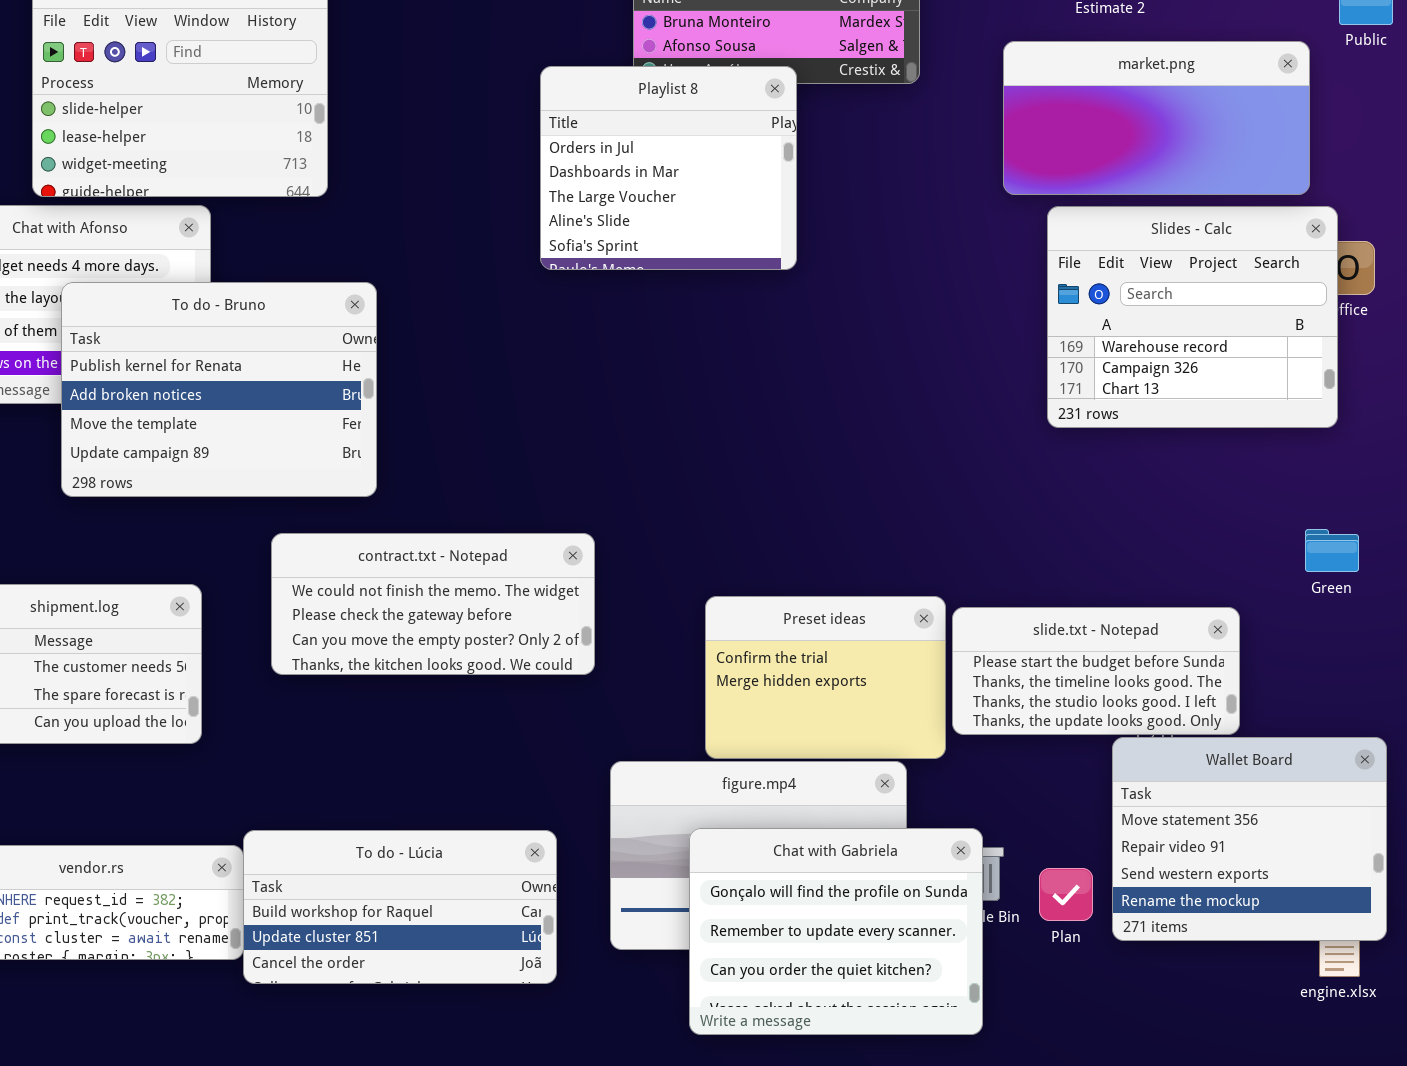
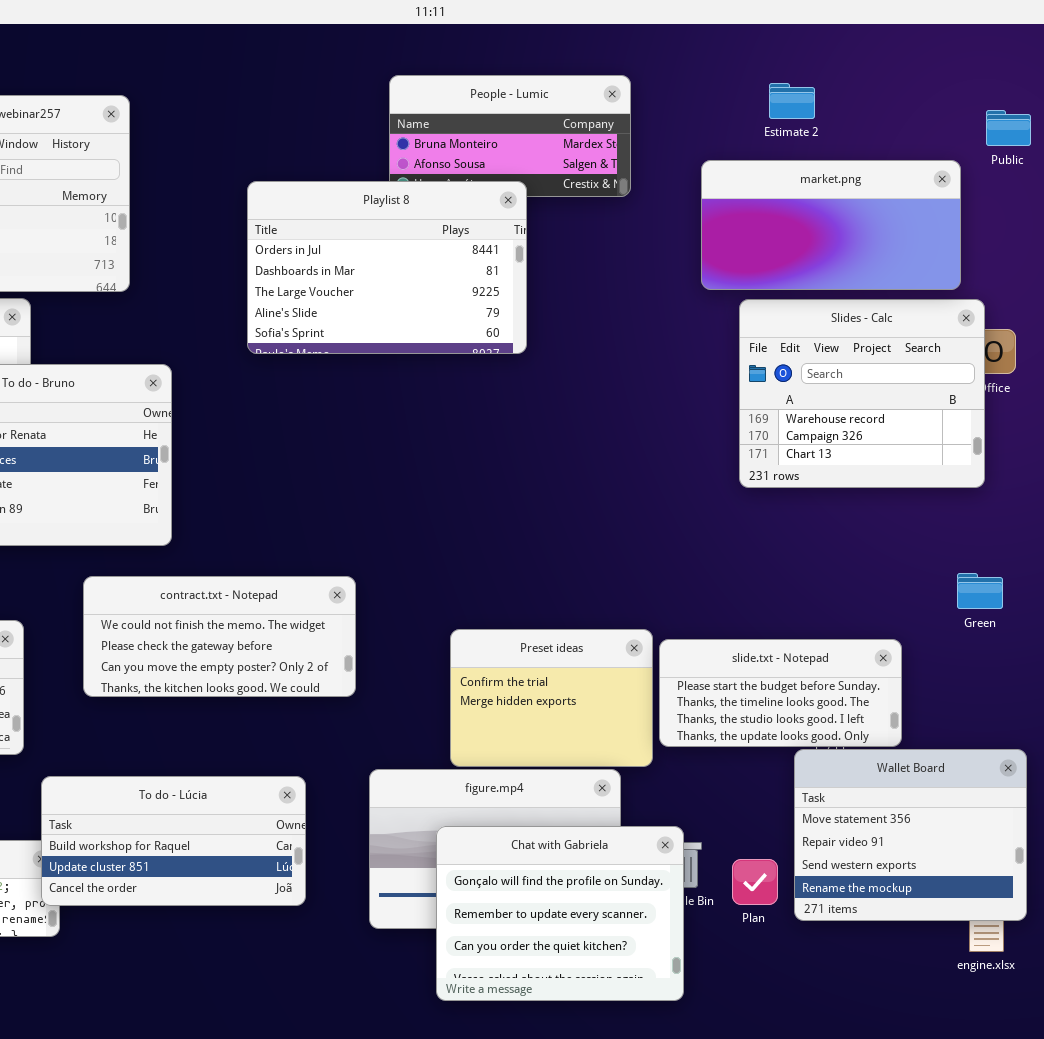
Playlist 8: [540,66,797,270] -> [247,181,527,354], resized
To do - Lúcia: [243,830,557,984] -> [41,776,306,906], moved

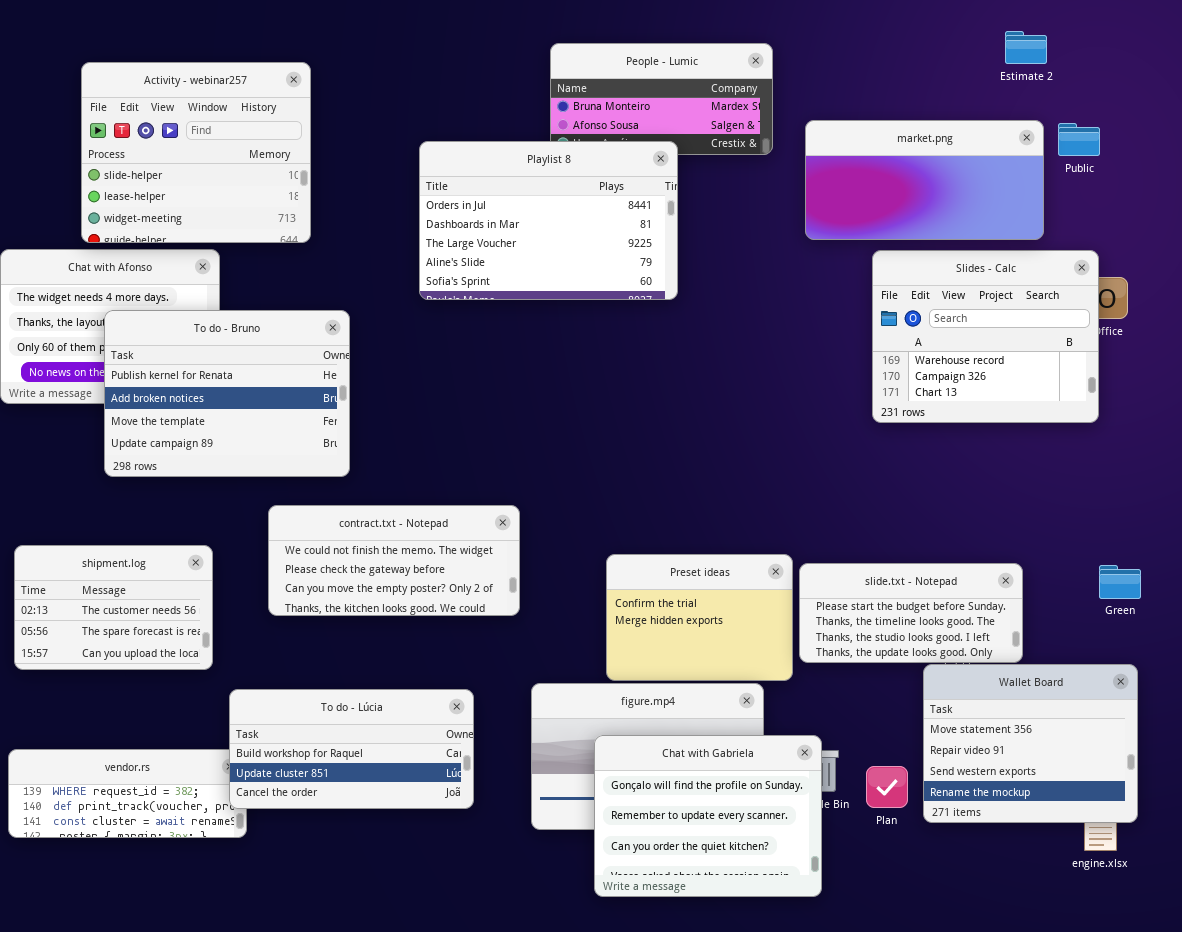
Estimate 2: [769,83,815,119] -> [1005,31,1047,64], moved
Public: [986,110,1031,146] -> [1058,123,1100,156], moved
market.png: [701,160,961,290] -> [805,120,1044,240], moved
Green: [957,573,1003,609] -> [1099,565,1141,599], moved

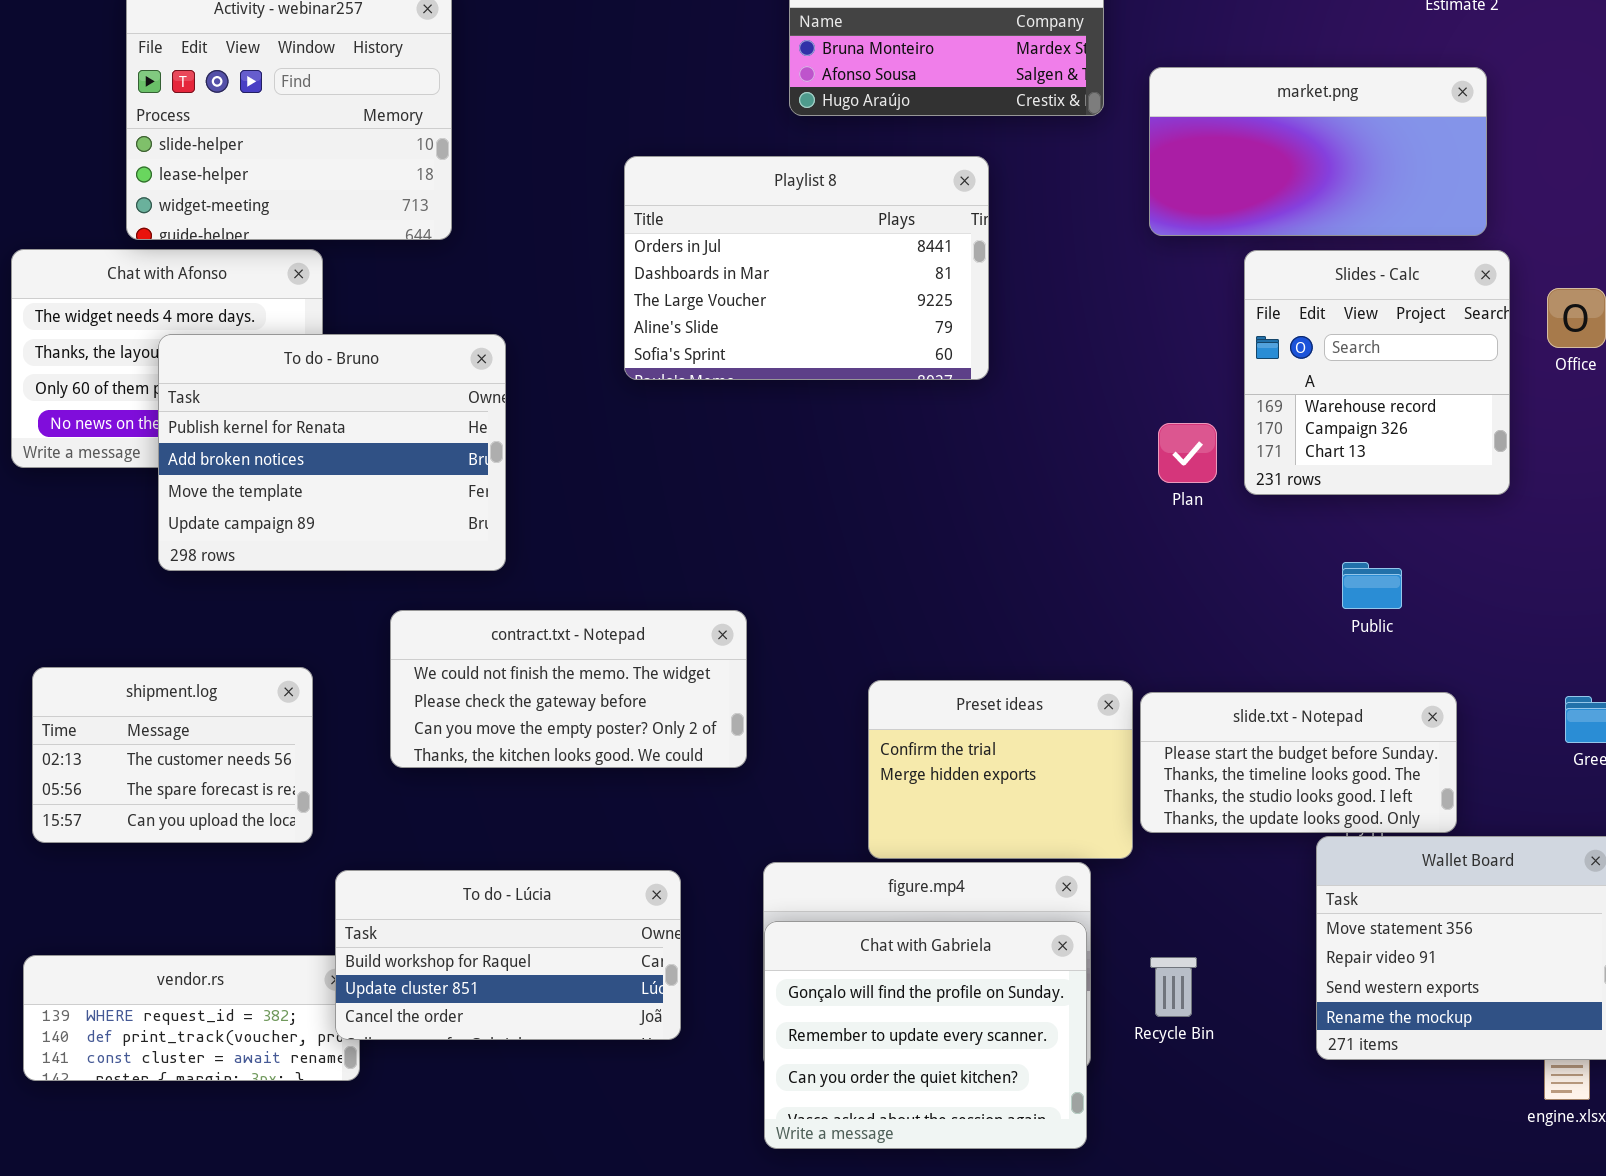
Public: [1058,123,1100,156] -> [1342,562,1402,609], moved
Playlist 8: [419,141,678,300] -> [624,156,989,380], moved
Slides - Calc: [872,250,1099,423] -> [1244,250,1510,495], resized
Chat with Gabriela: [594,735,822,897] -> [764,921,1087,1149], moved
Plan: [866,766,908,808] -> [1158,423,1217,483], moved

